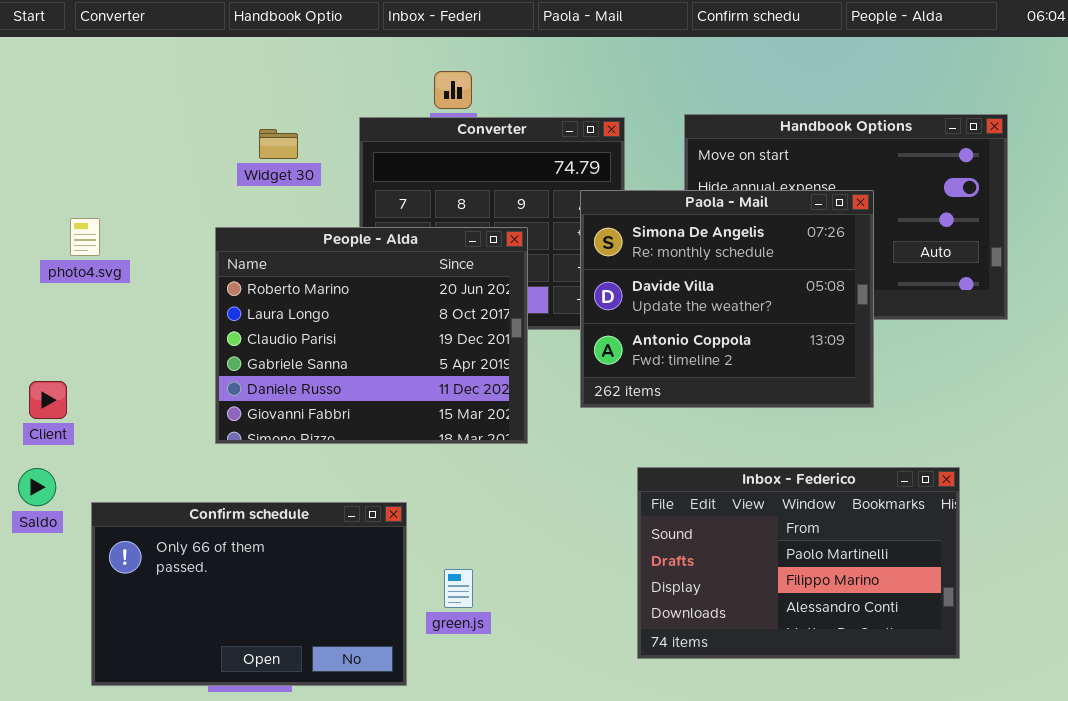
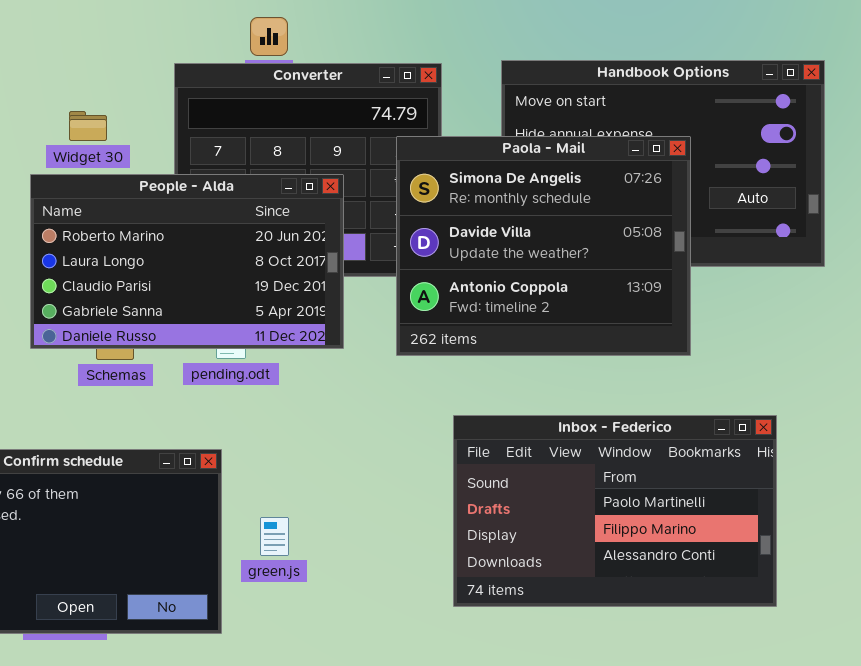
Widget 30: [259,129,298,159] -> [69,111,107,141], moved
People - Alda: [215,227,528,444] -> [30,174,344,349], resized

